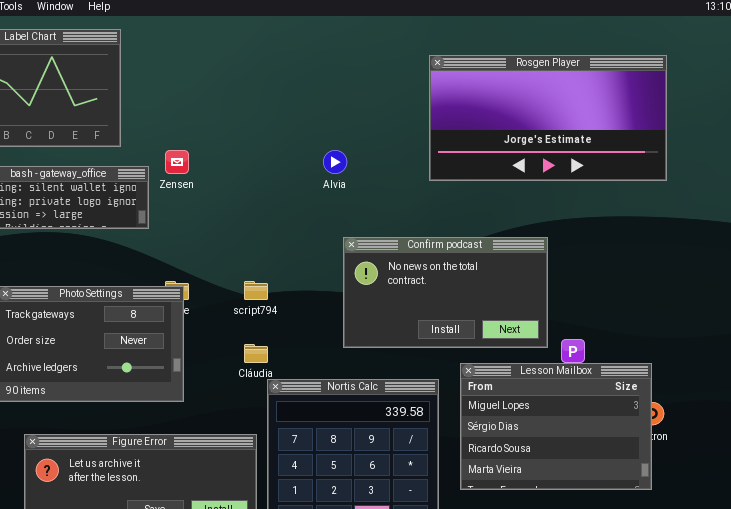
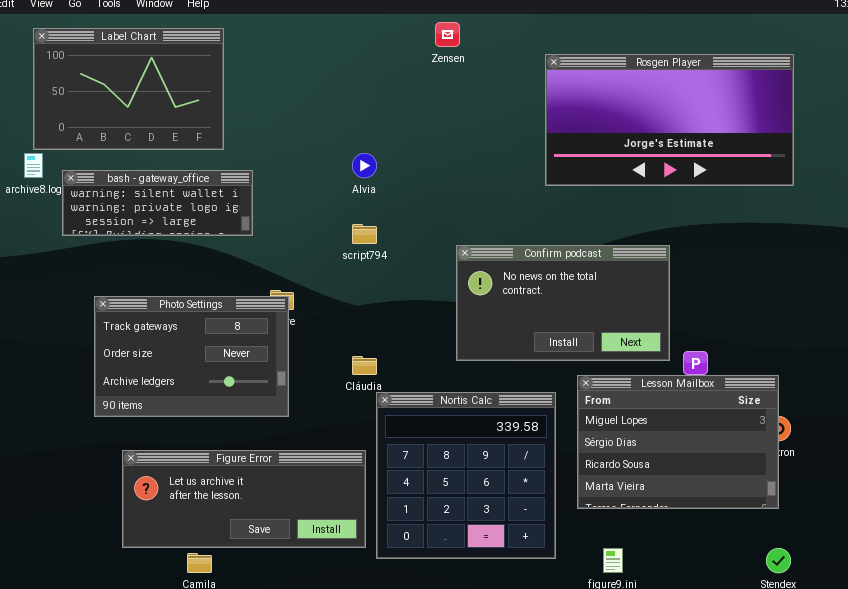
Zensen: [165,150,189,174] -> [435,22,460,47], moved
Alvia: [323,150,347,174] -> [352,153,377,178], moved
script794: [244,281,268,300] -> [352,224,377,244], moved

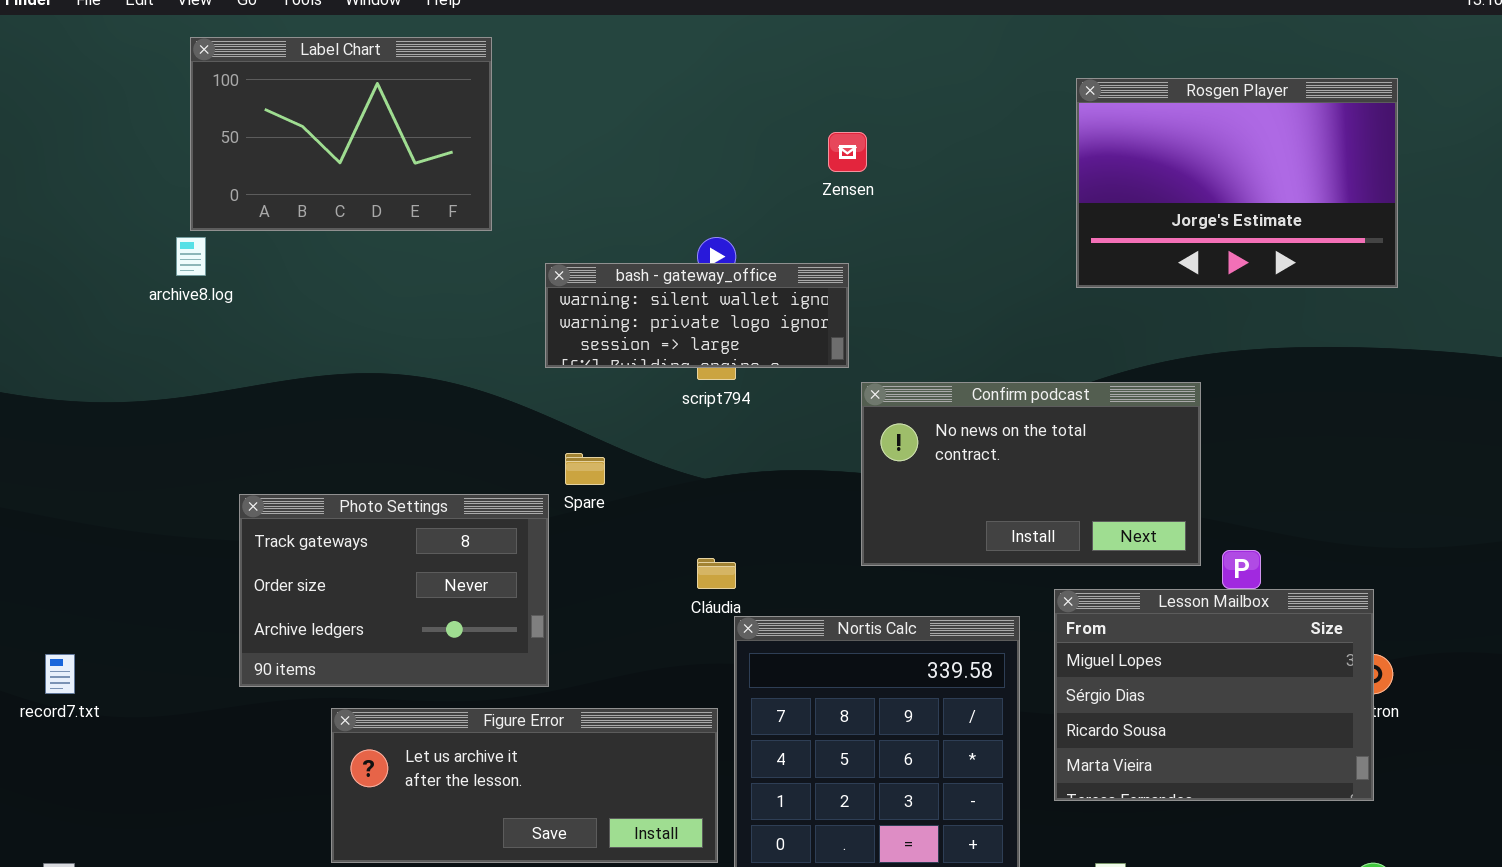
Zensen: [435,22,460,47] -> [828,132,867,172], moved
Rosgen Player: [545,54,794,186] -> [1076,78,1398,288], resized
bash - gateway_office: [62,170,253,236] -> [545,263,849,368], moved
Photo Settings: [94,296,289,417] -> [239,494,549,687], moved

